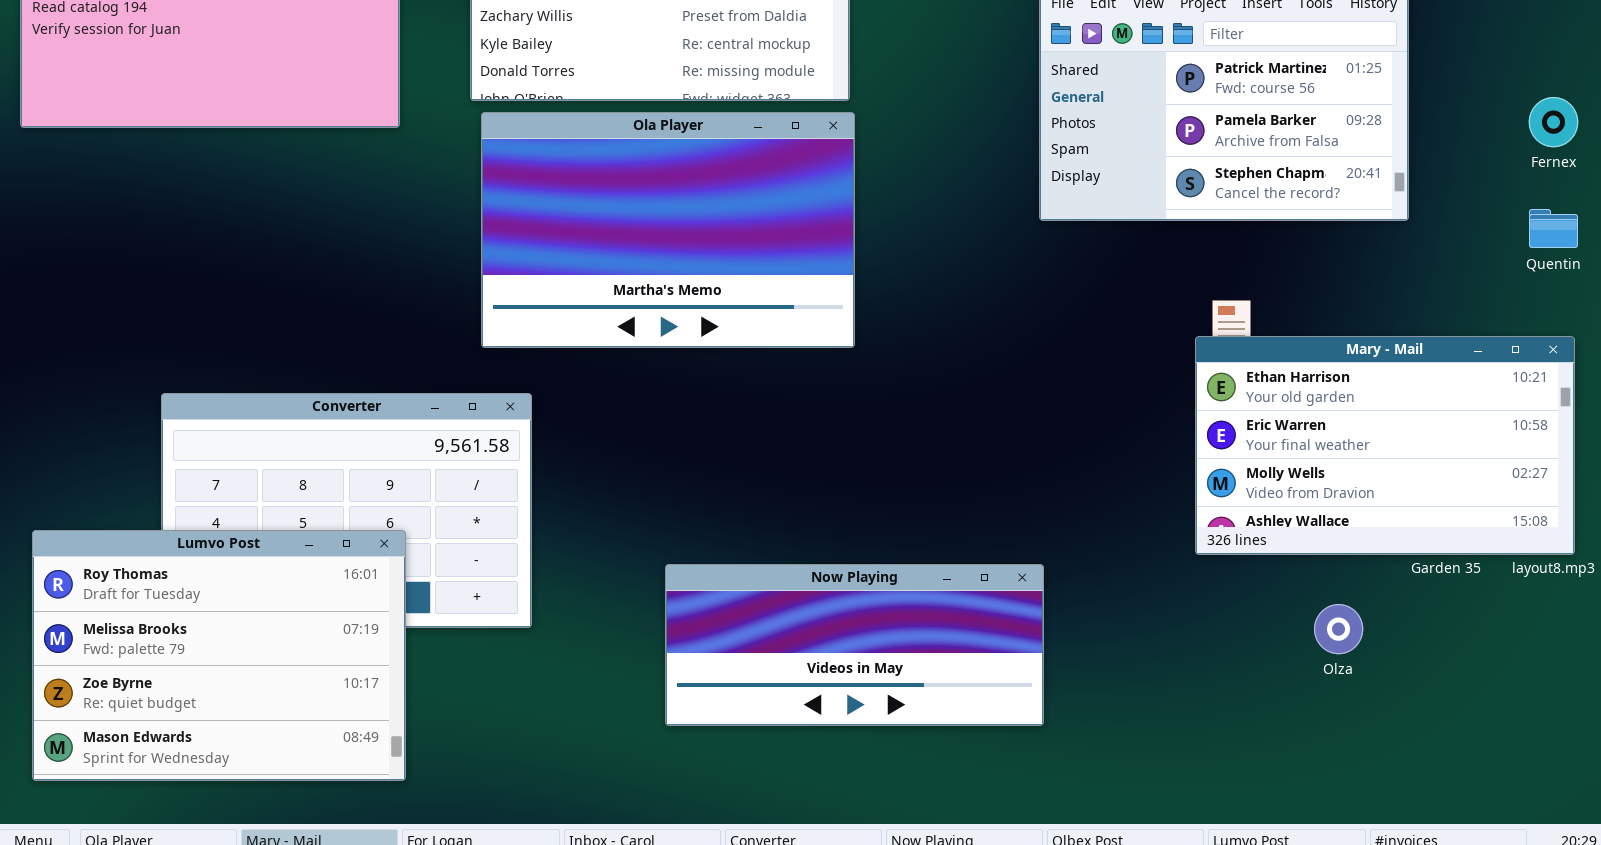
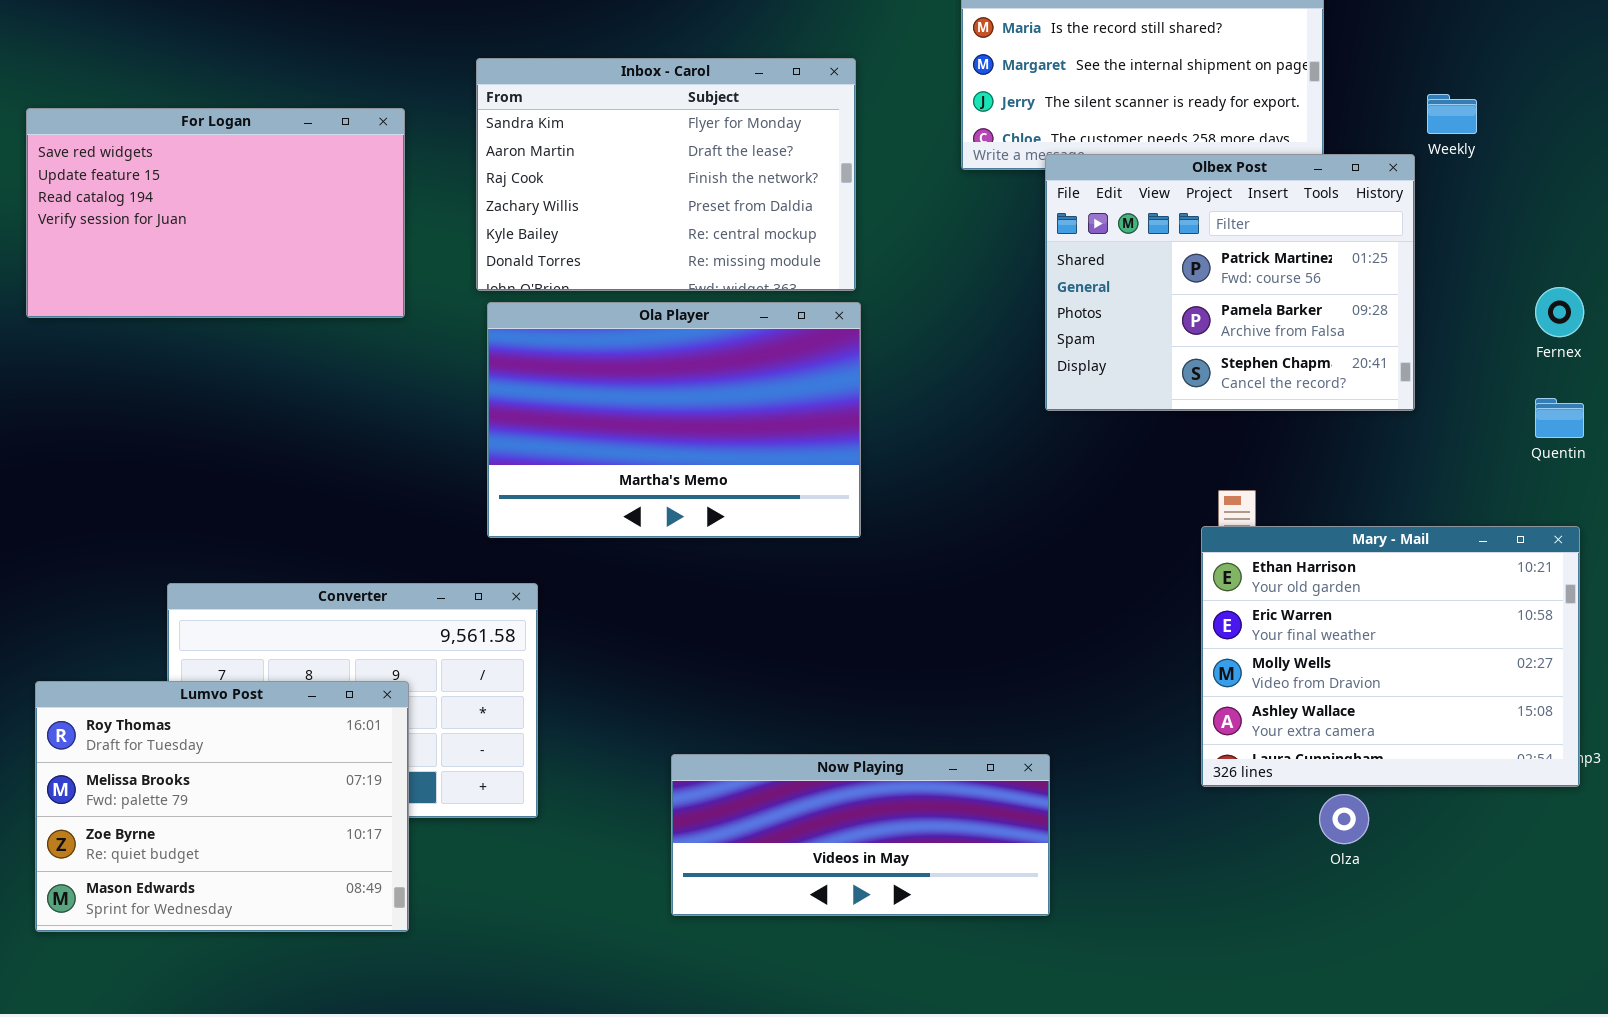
Mary - Mail: [1195,336,1575,555] -> [1201,526,1580,787], resized
Lumvo Post: [32,530,406,781] -> [35,681,409,932], moved

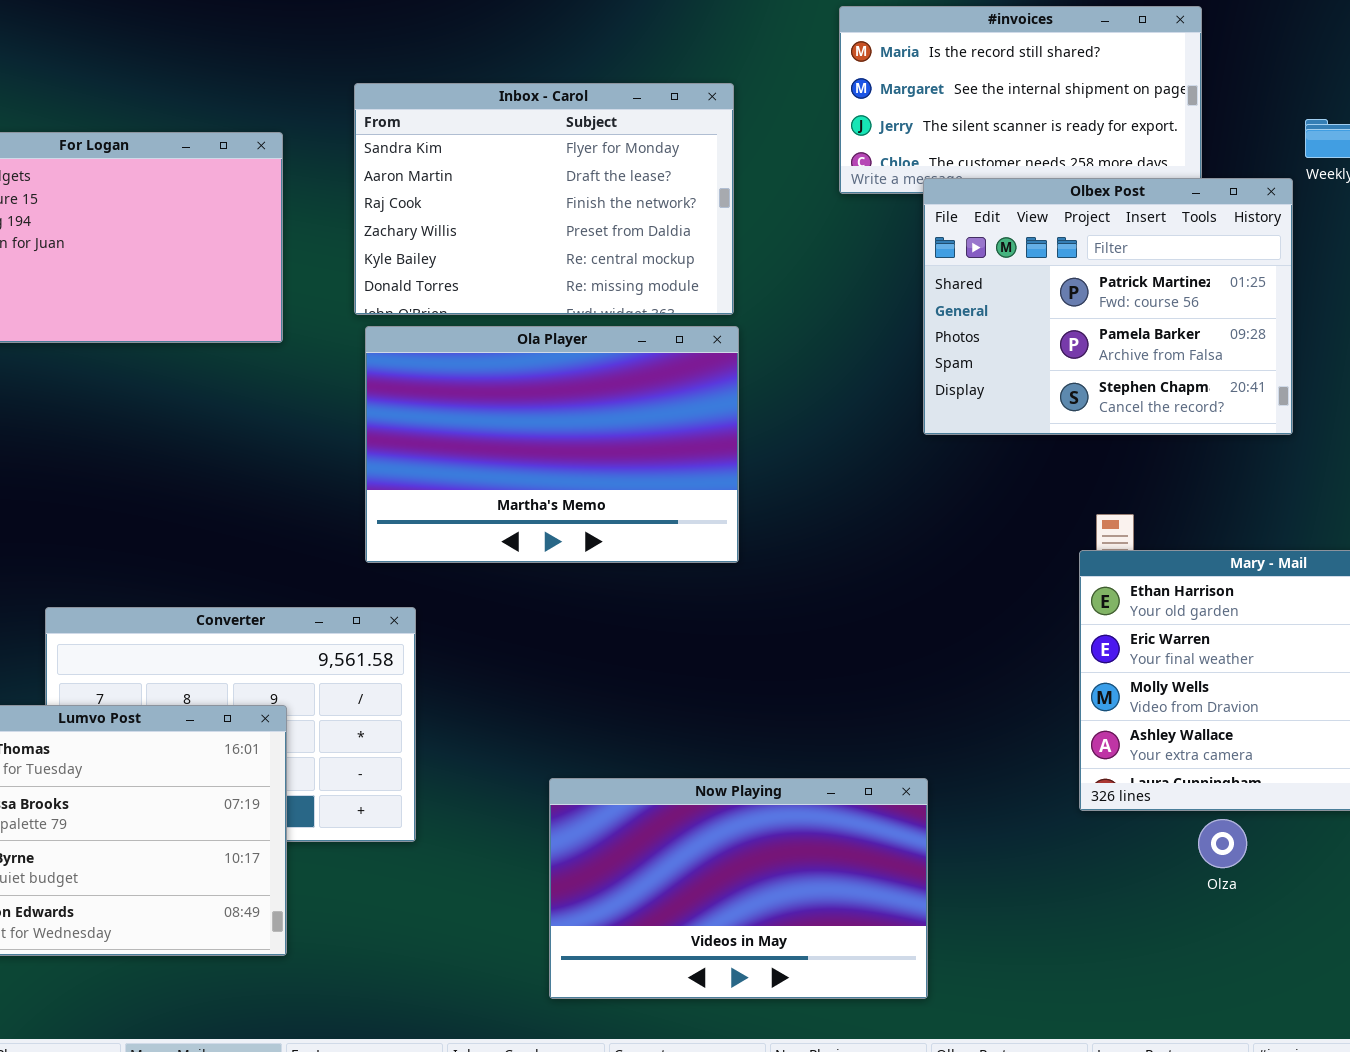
Now Playing: [671,754,1050,916] -> [549,778,928,999], resized

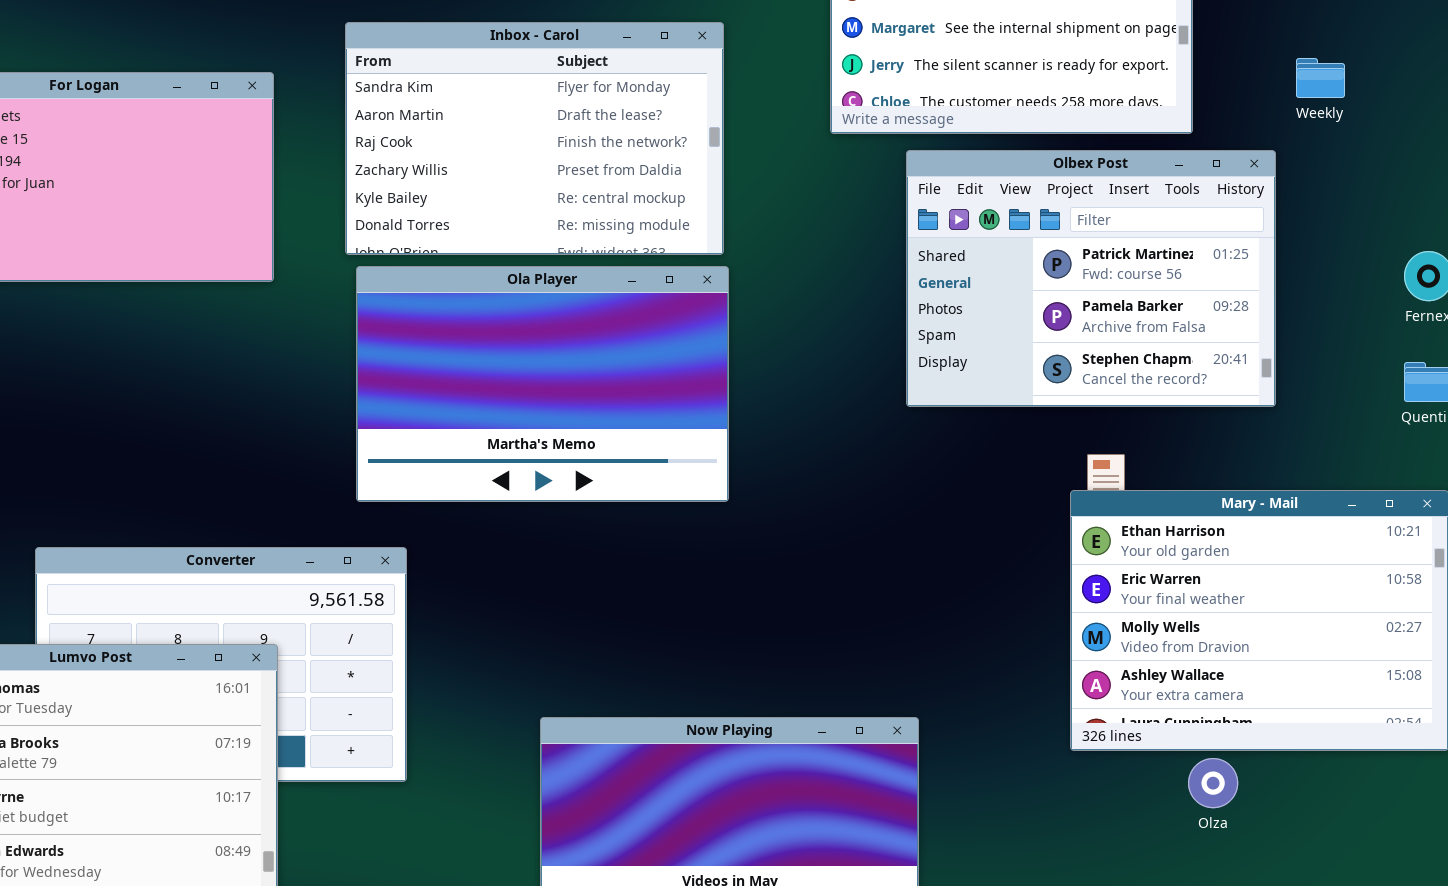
Olbex Post: [923,178,1293,435] -> [906,150,1276,407], moved

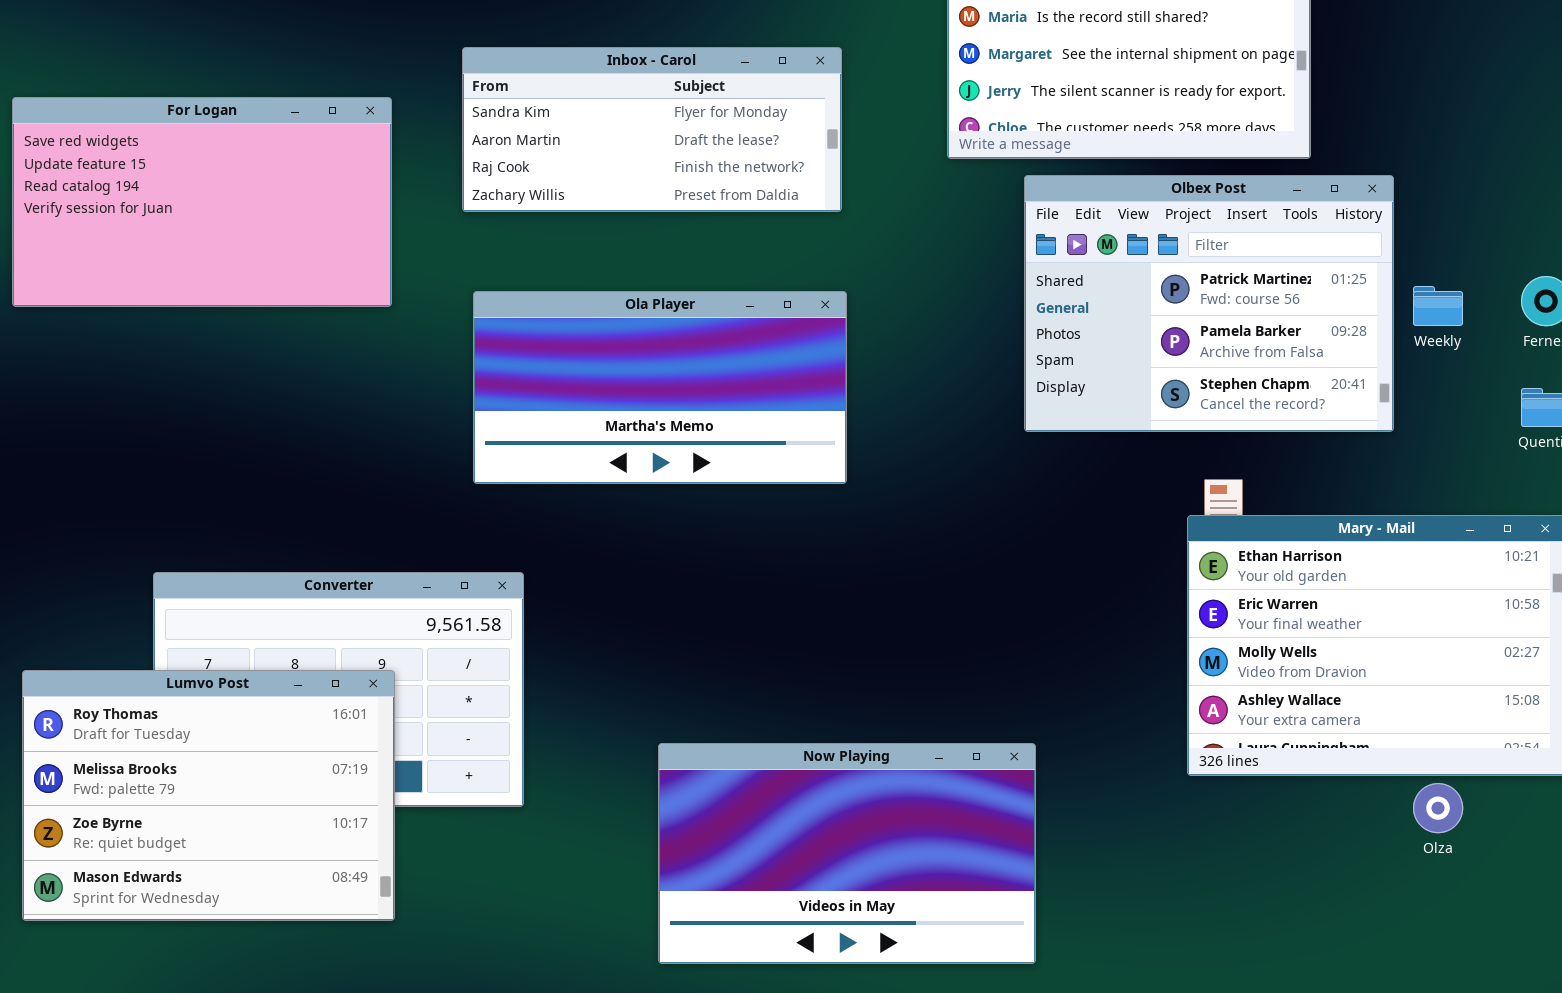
Inbox - Carol: [345,22,724,255] -> [462,47,842,212], resized
Weekly: [1296,58,1345,98] -> [1413,286,1463,326], moved
Ola Player: [356,266,729,502] -> [473,291,847,484], resized
Olza: [1188,758,1238,808] -> [1413,783,1463,833], moved

